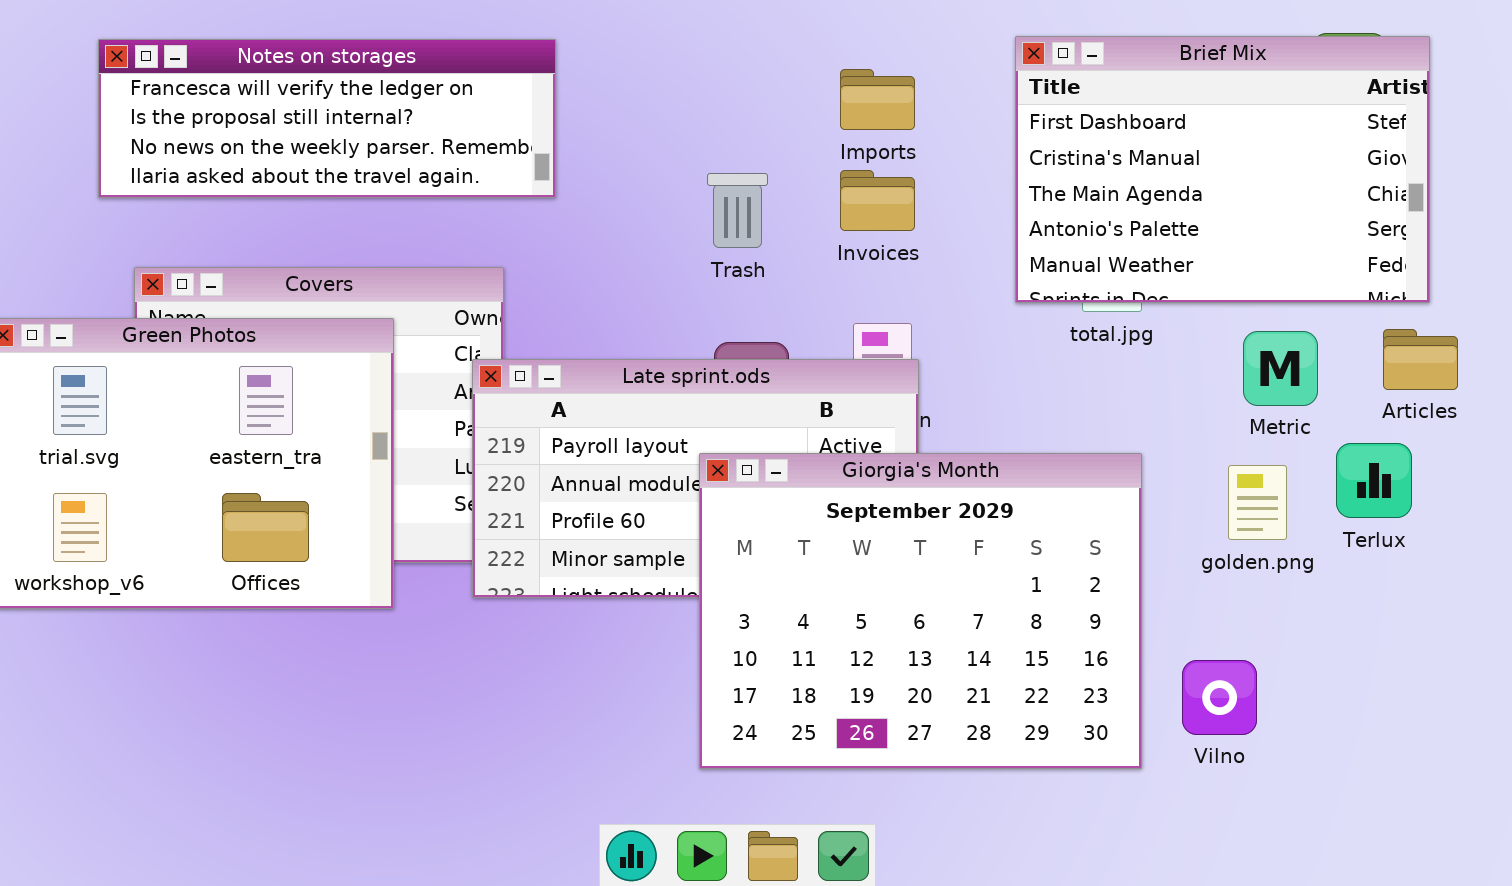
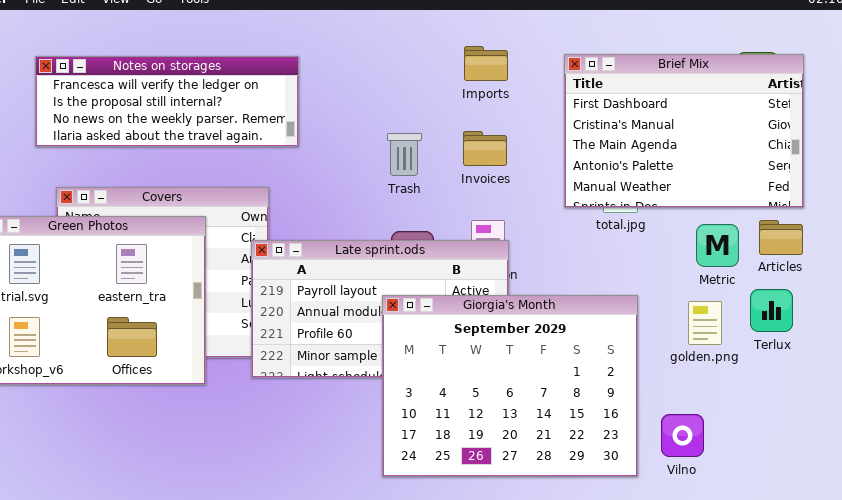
Imports: [840,69,915,130] -> [464,46,508,81], moved
Articles: [1383,329,1458,390] -> [759,220,803,255], moved

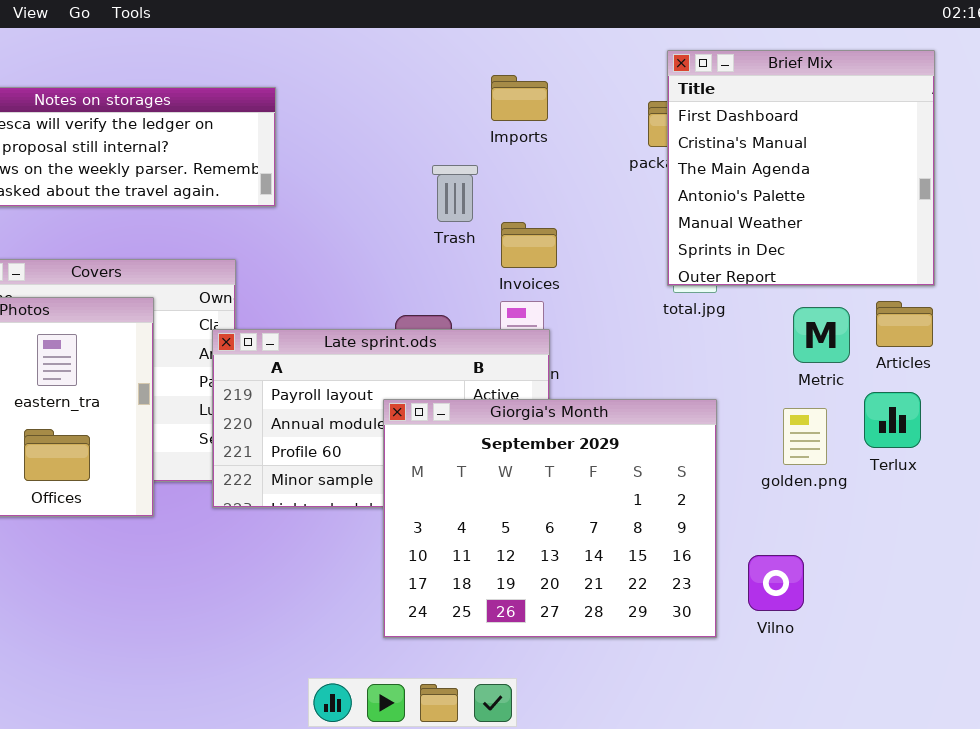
Brief Mix: [564,54,804,208] -> [667,50,935,286], resized
Invoices: [463,131,507,166] -> [501,222,557,268], moved
Trash: [387,133,422,176] -> [432,165,478,222], moved

